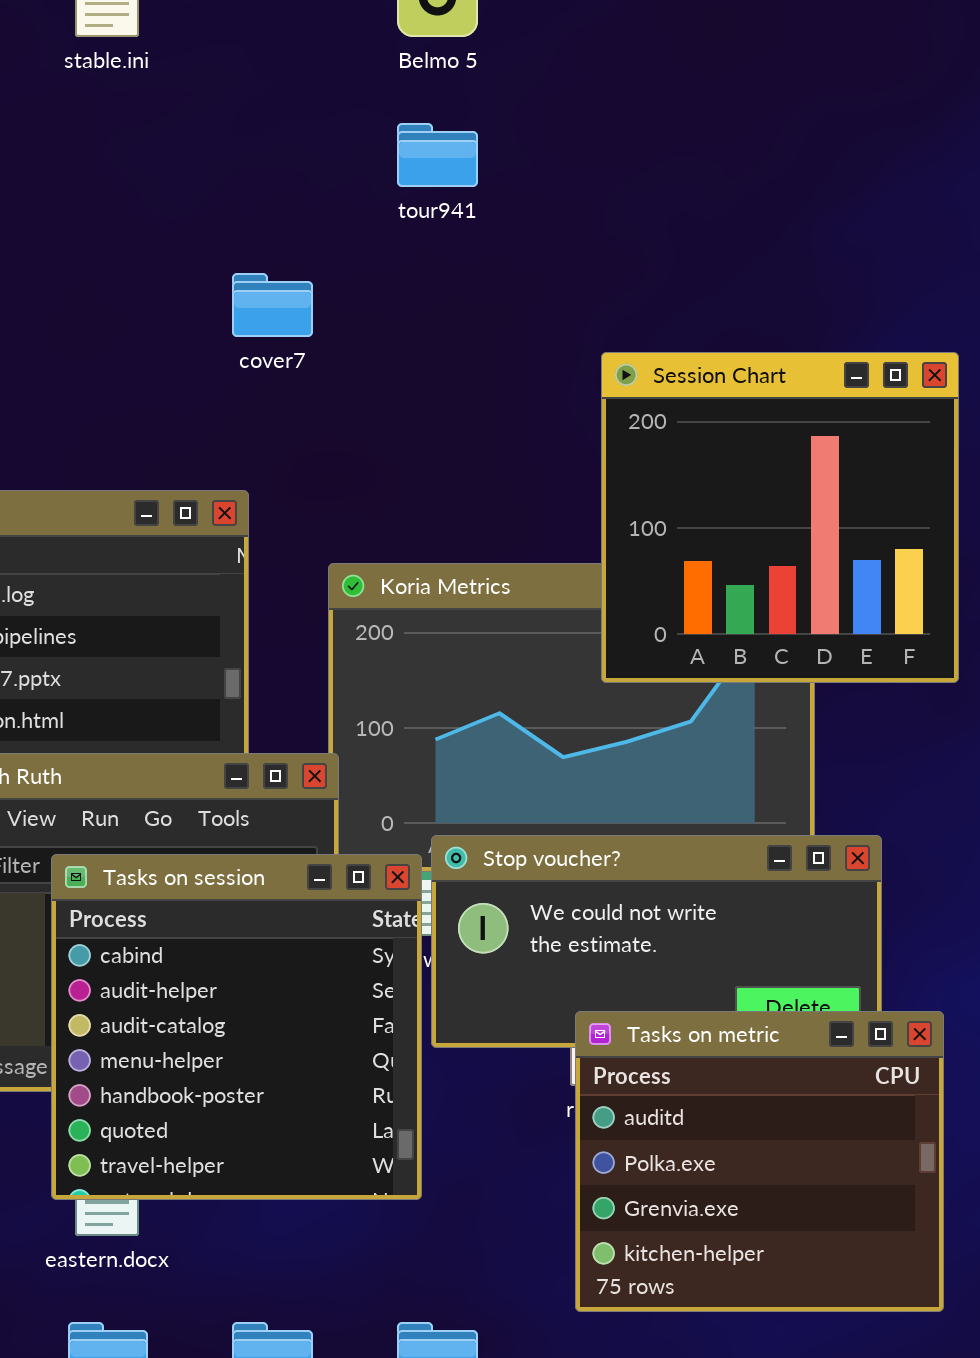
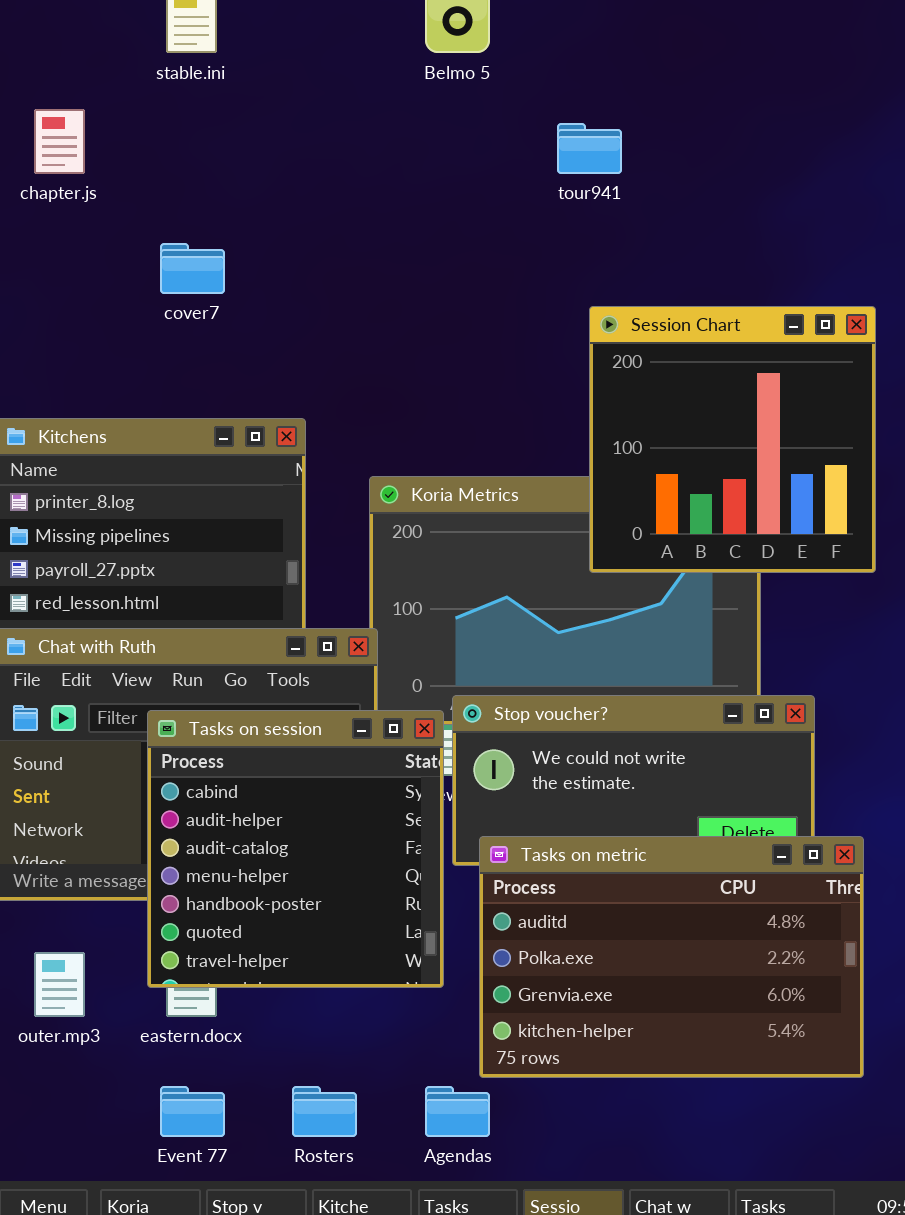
tour941: [397,123,478,187] -> [557,123,622,174], moved
cover7: [232,273,313,337] -> [160,243,225,294], moved
Tasks on metric: [575,1011,944,1312] -> [479,836,864,1078], resized

